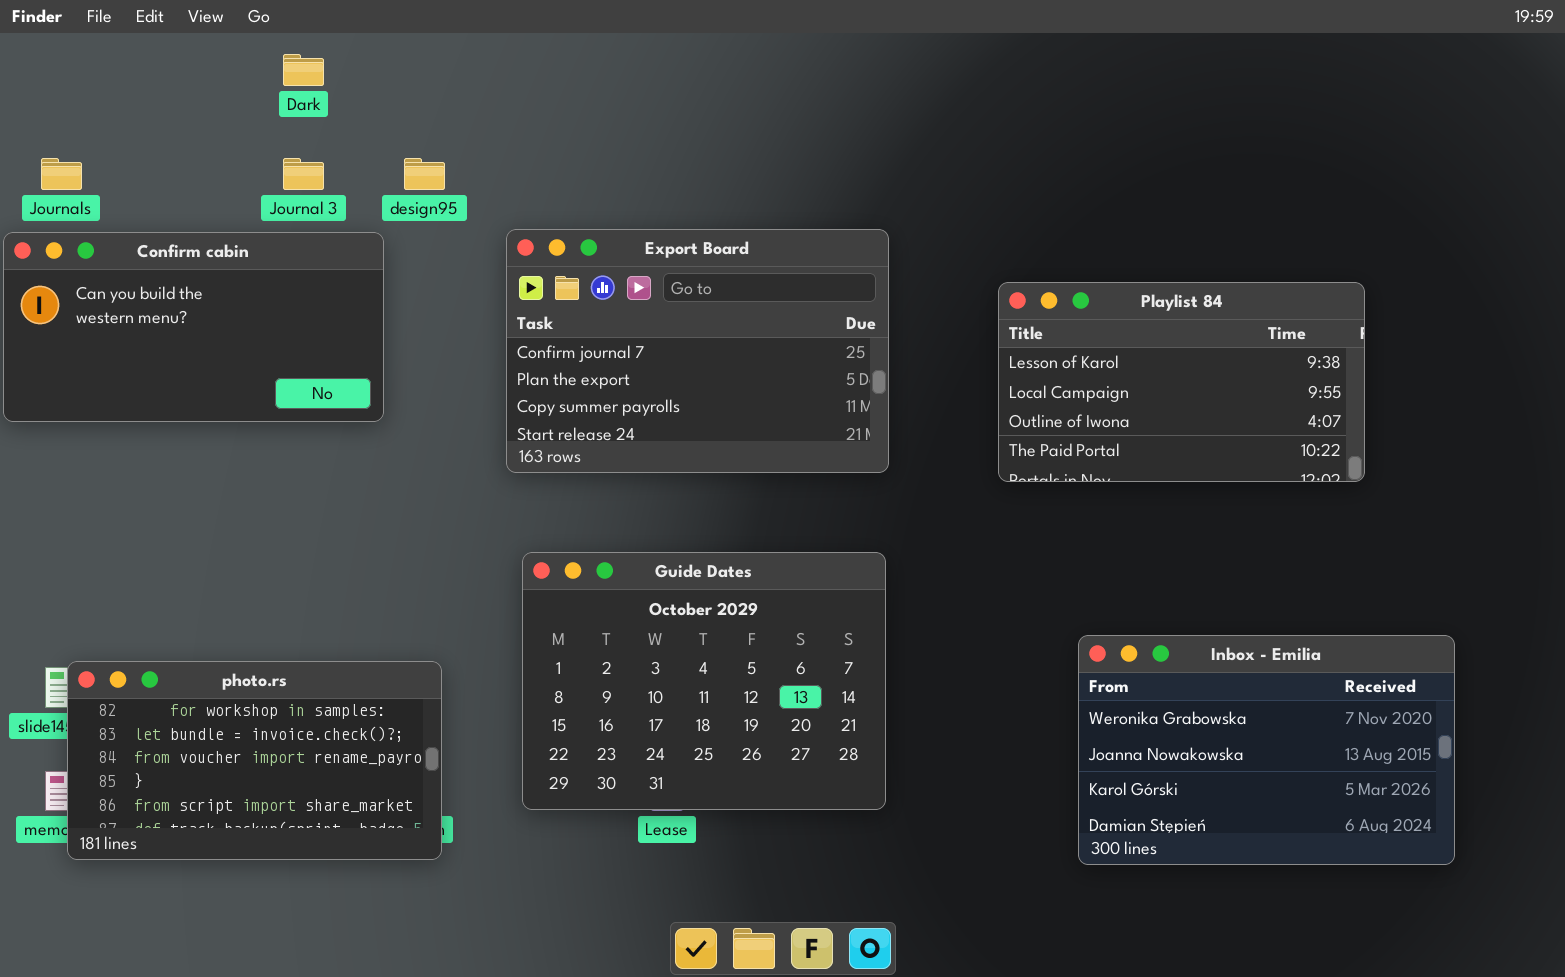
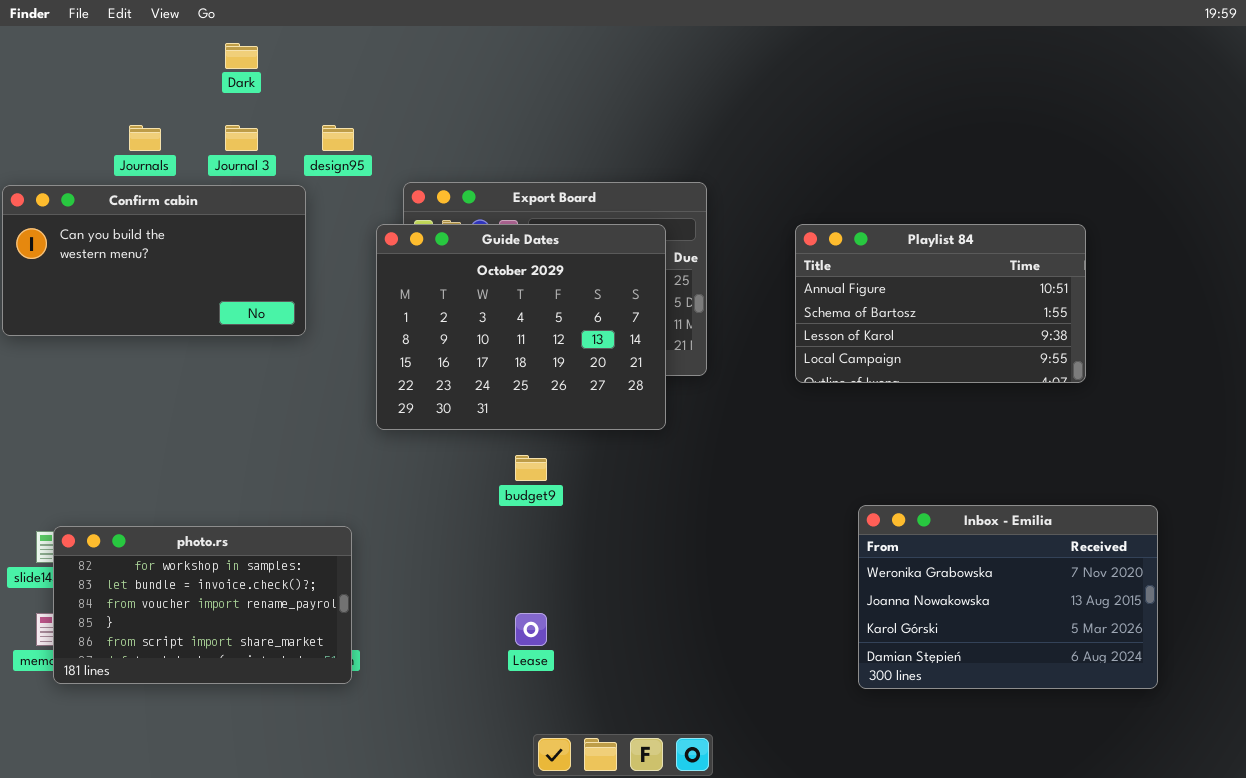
Journals: [41,158,82,190] -> [129,125,161,151], moved
Playlist 84: [998,282,1365,482] -> [795,224,1086,383], scrolled up 2 rows
Guide Dates: [522,552,886,810] -> [376,224,666,430], moved

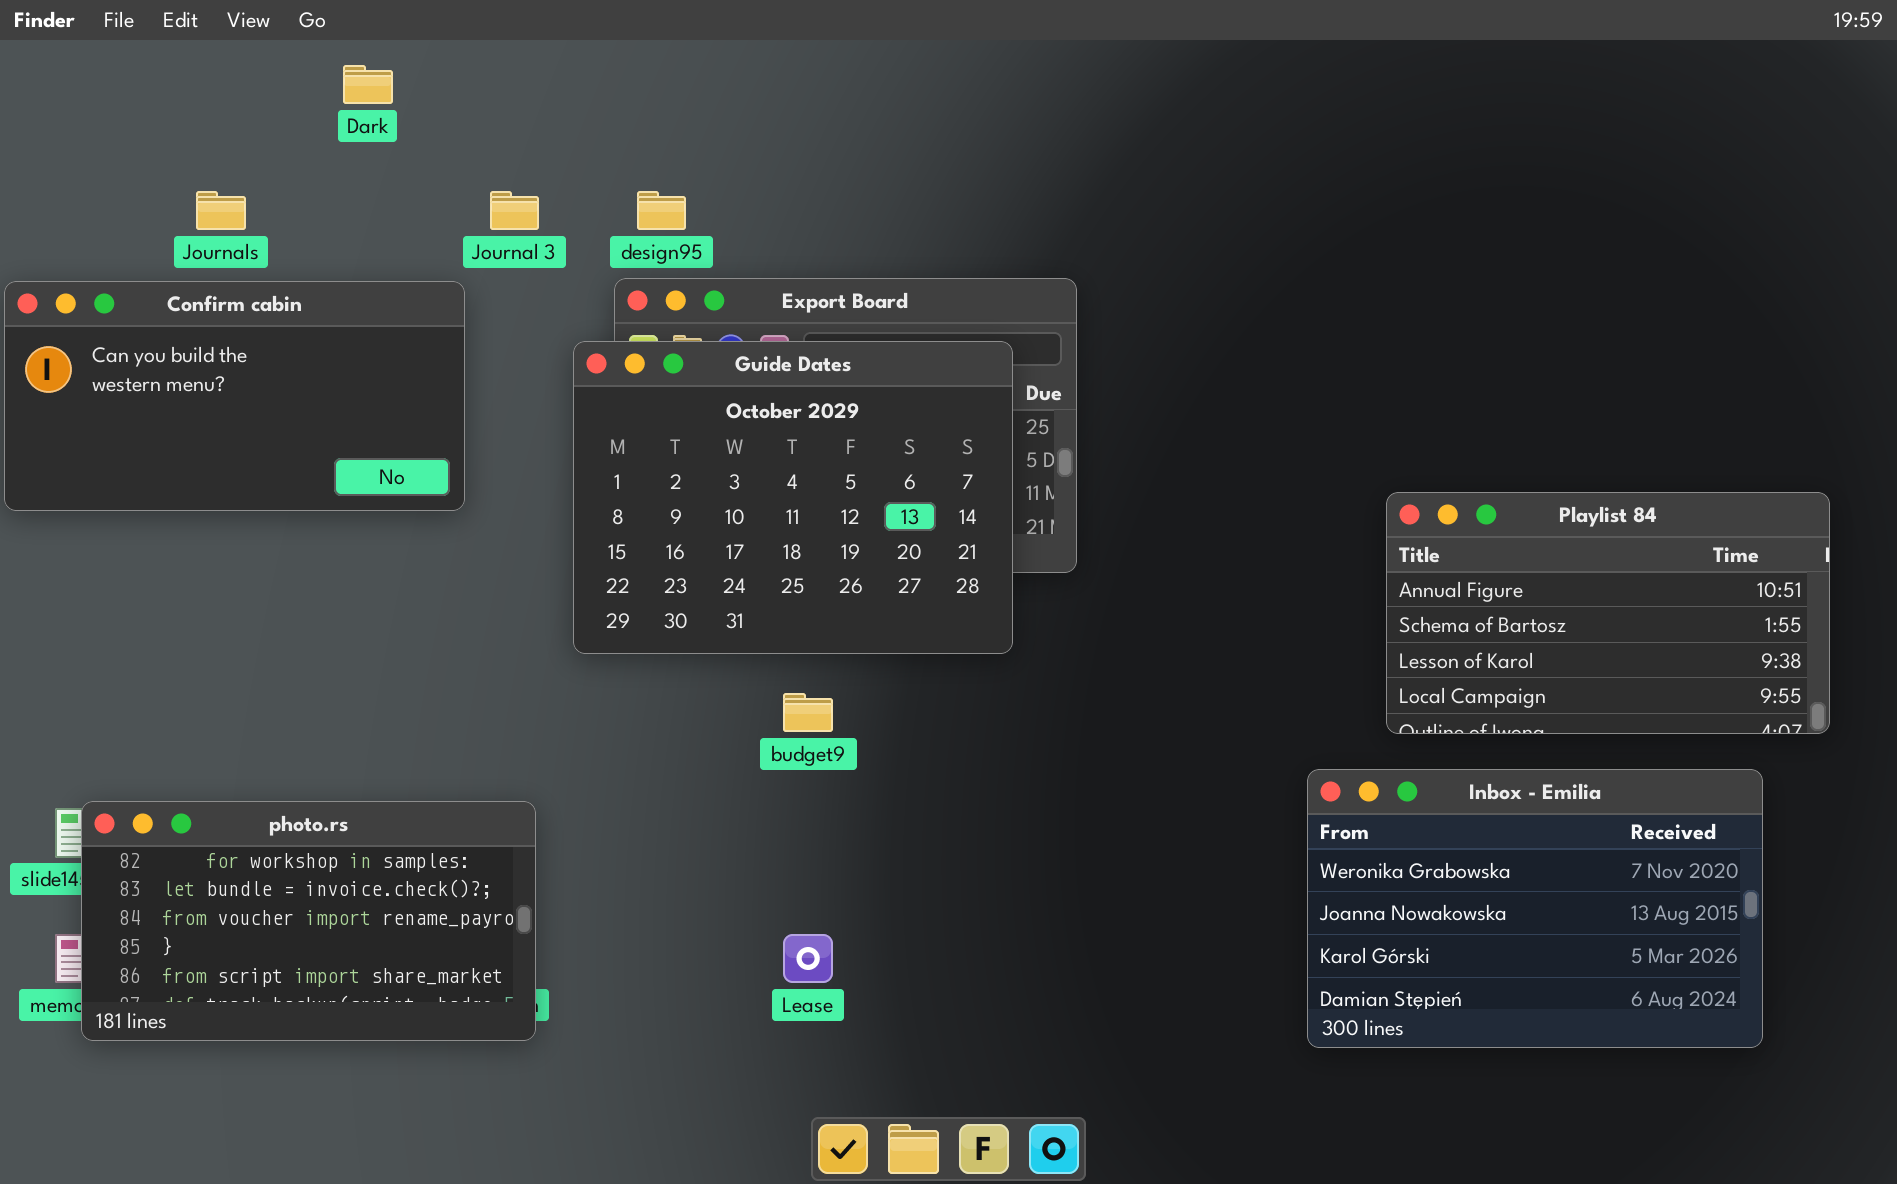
Journal 3: [225,125,258,151] -> [490,191,539,230], moved
design95: [322,125,354,151] -> [637,191,686,230], moved
Playlist 84: [795,224,1086,383] -> [1386,492,1830,734], moved

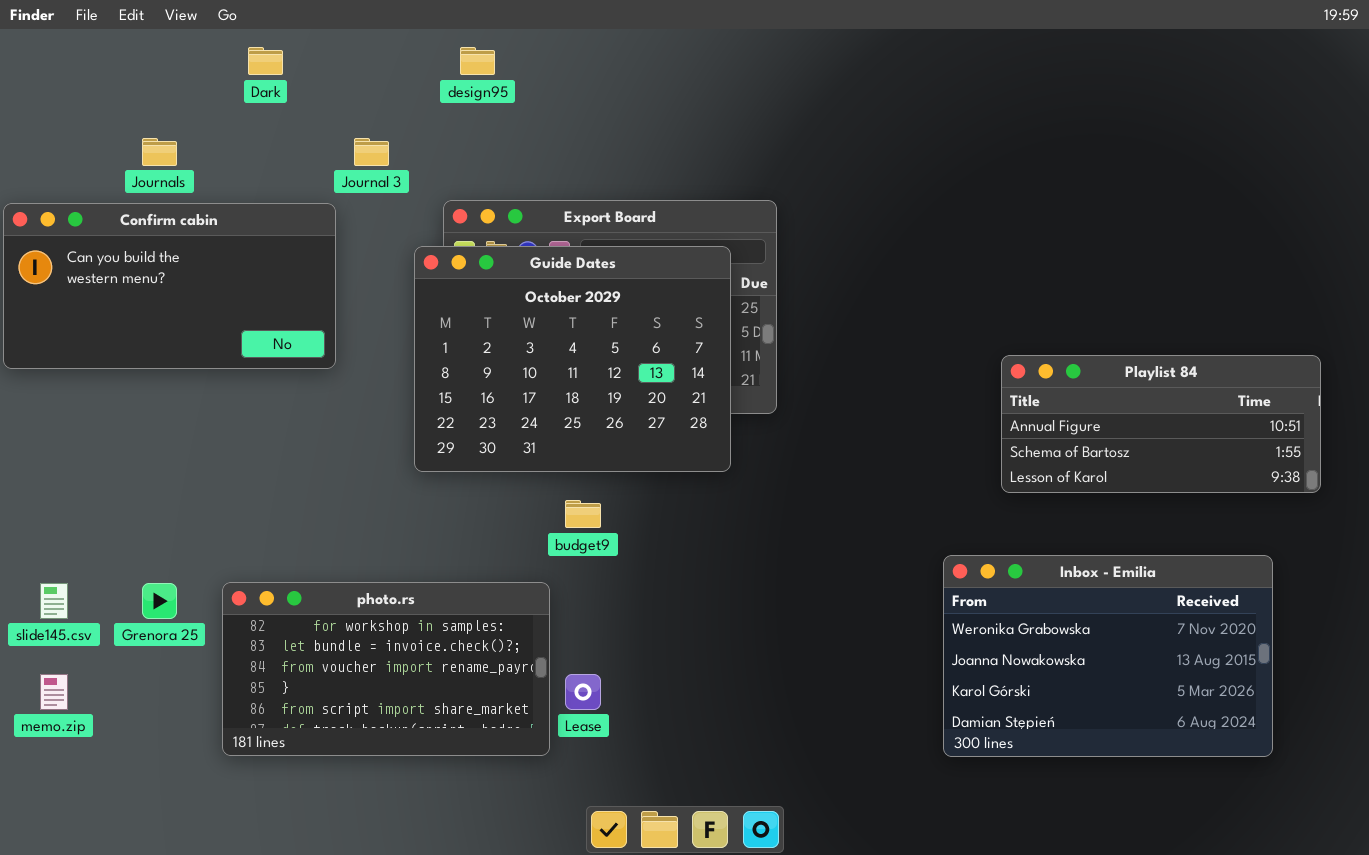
design95: [637,191,686,230] -> [460,47,495,75], moved
Playlist 84: [1386,492,1830,734] -> [1001,355,1321,493], resized
photo.rs: [81,801,536,1041] -> [222,582,550,756], moved

